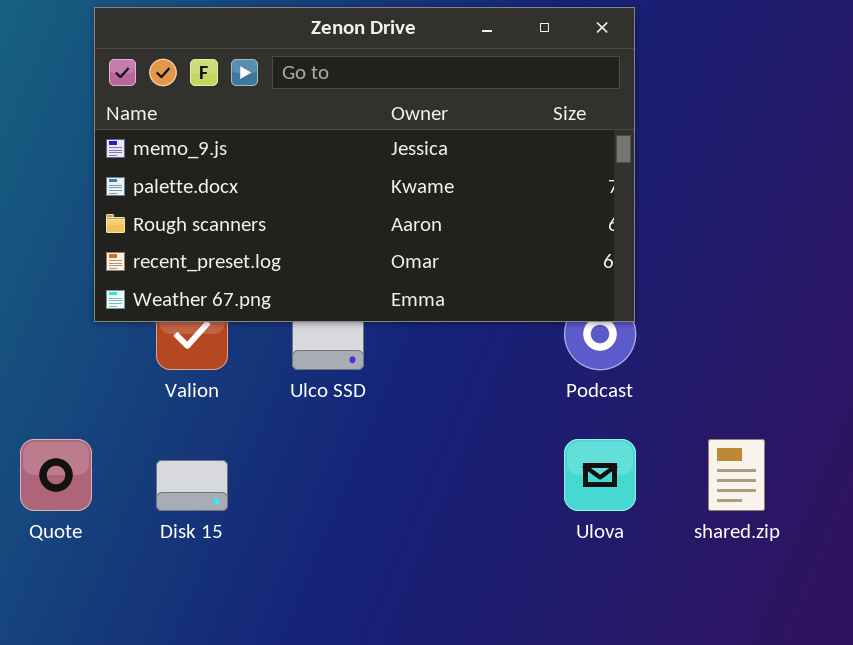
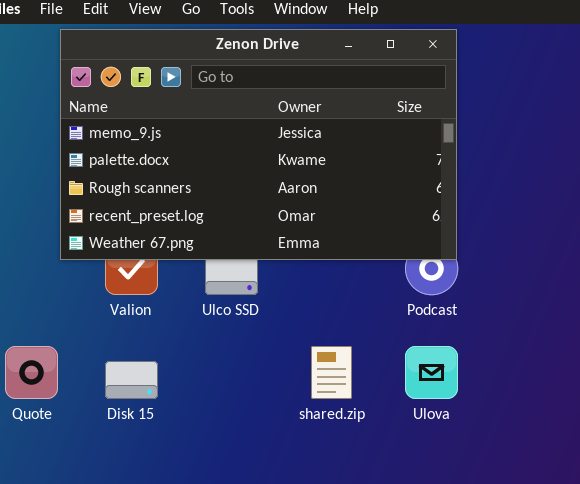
shared.zip: [708,439,765,511] -> [311,346,352,399], moved

